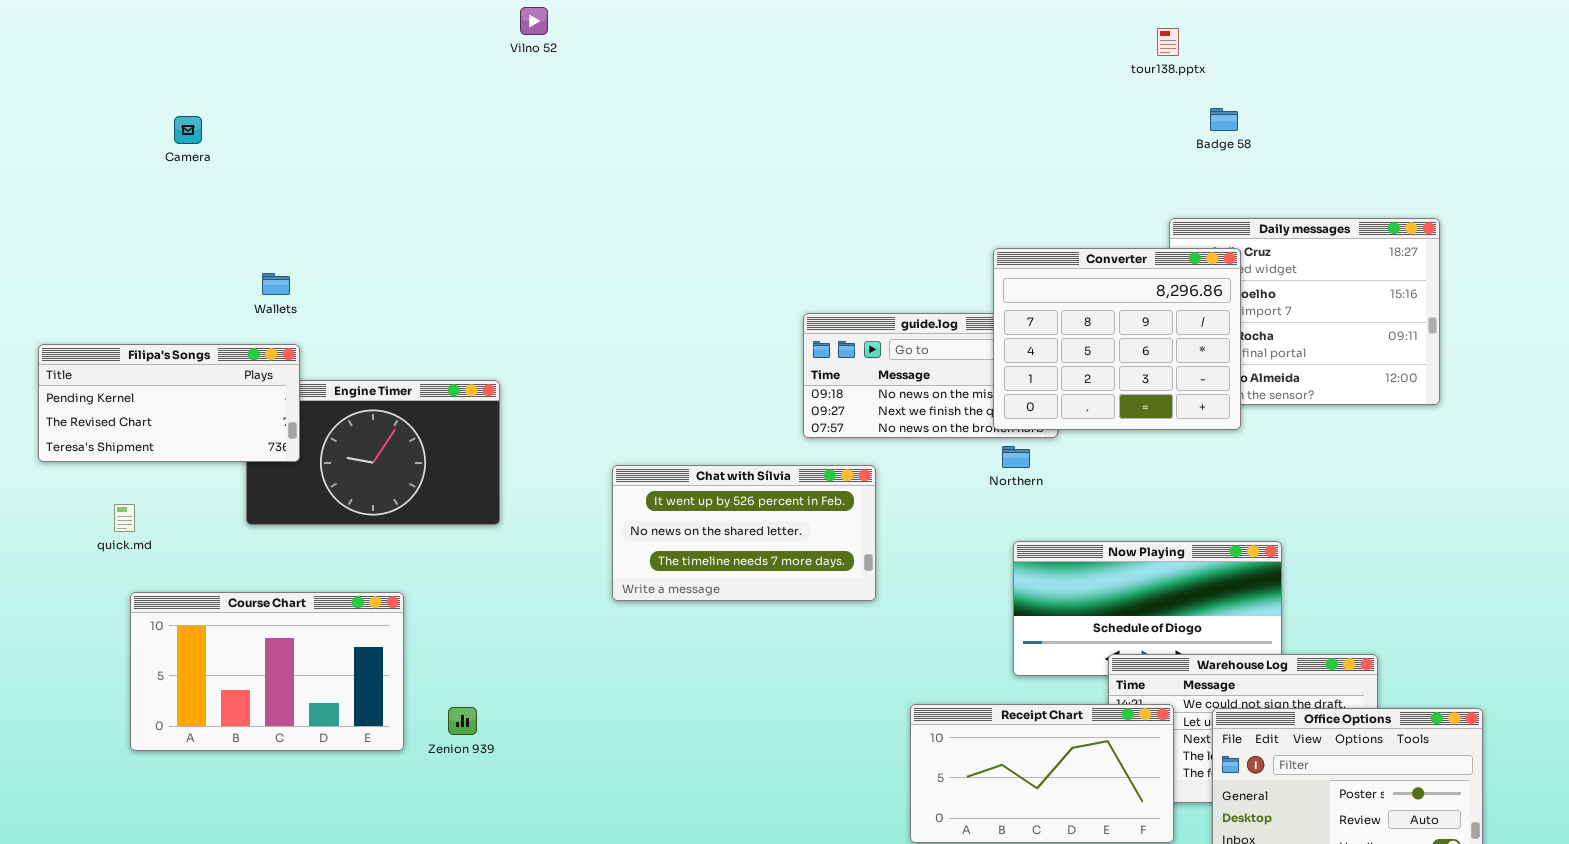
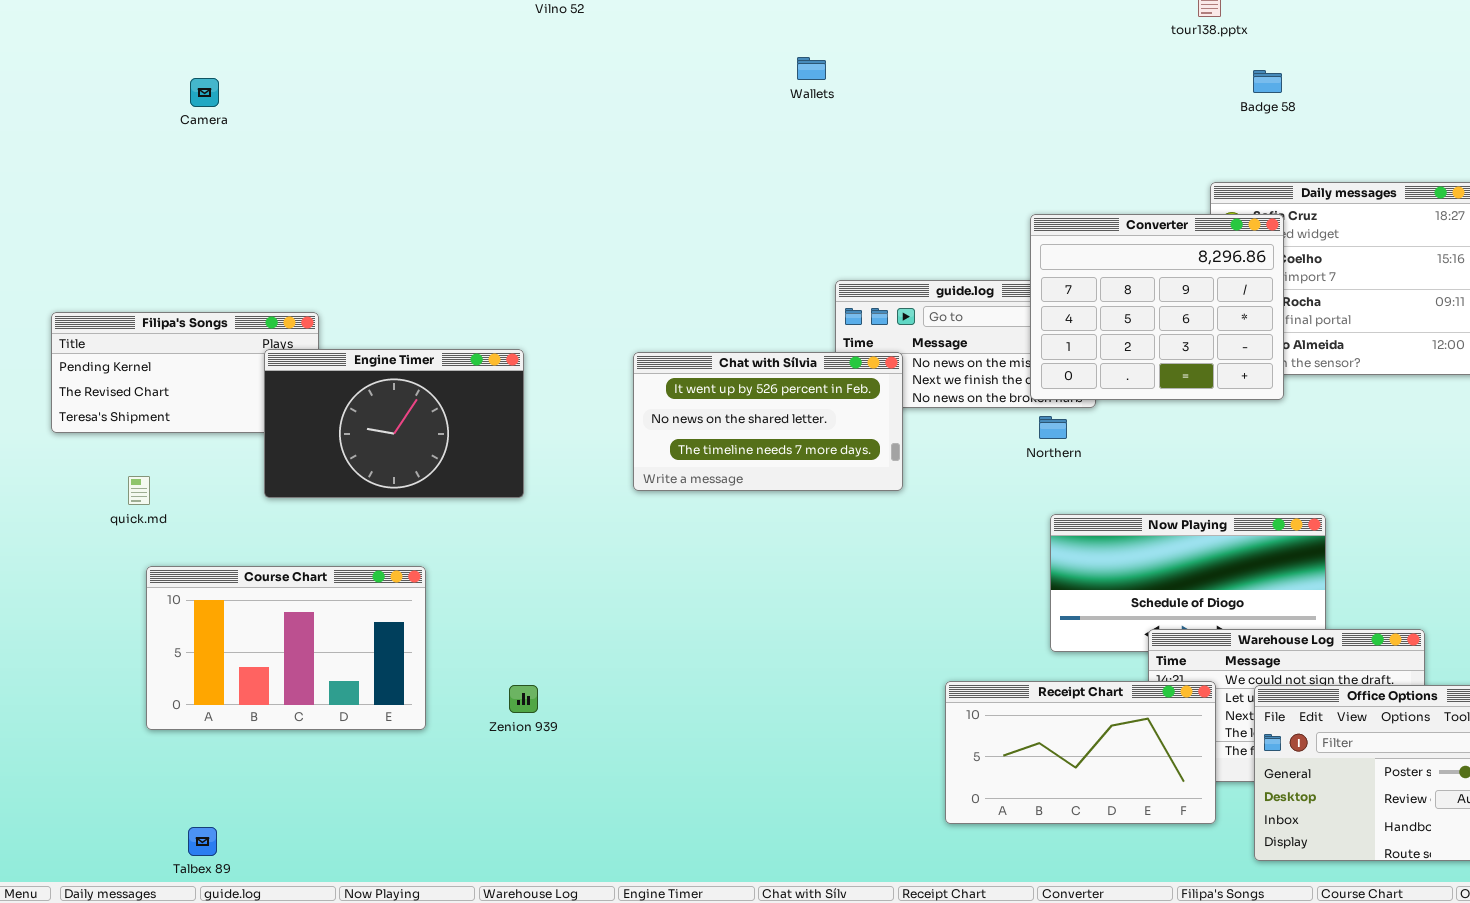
Wallets: [262,273,290,295] -> [797,57,826,80], moved
Engine Timer: [246,380,500,525] -> [264,349,524,498], raised
Chat with Sílvia: [612,465,876,601] -> [633,352,903,491], moved
Zenion 939: [448,707,477,735] -> [509,685,538,713], moved

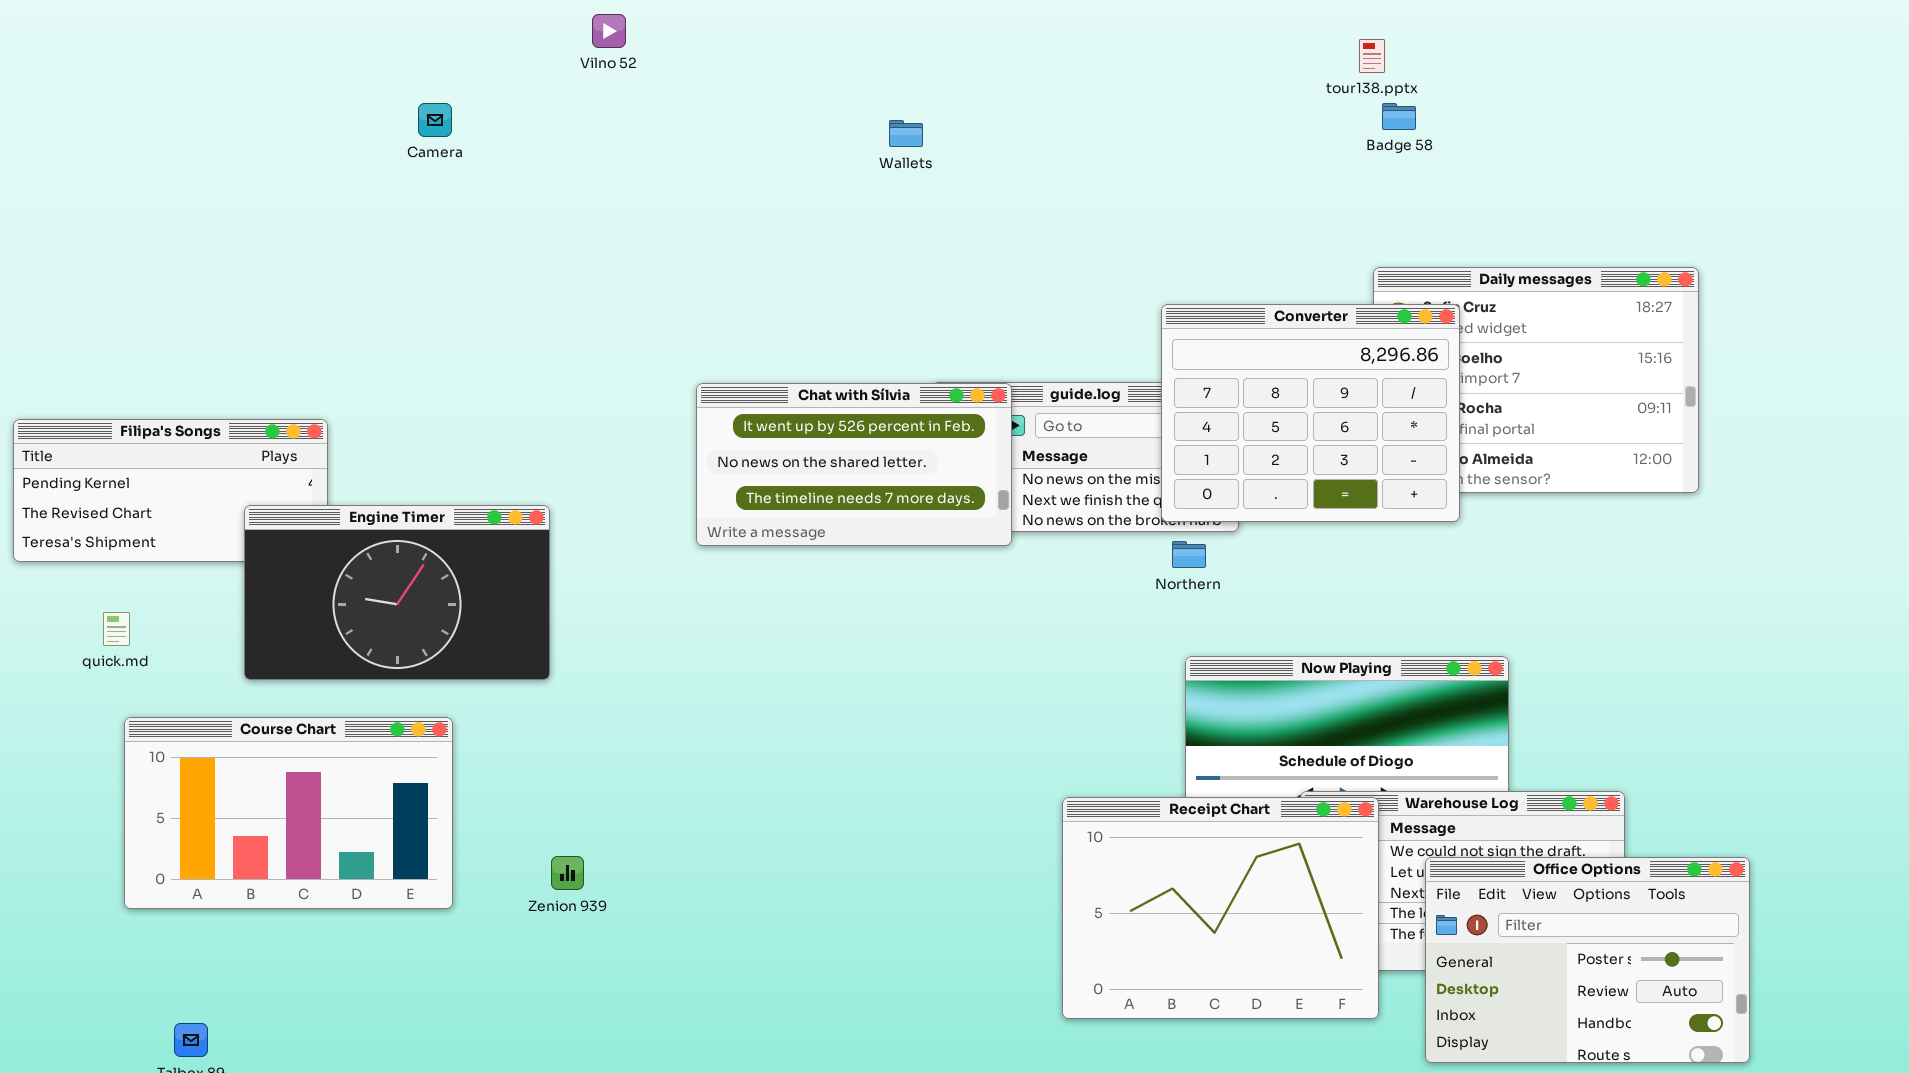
Badge 58: [1253,70,1282,93] -> [1382,103,1416,130], moved
Camera: [190,78,219,107] -> [418,103,452,137], moved
Engine Timer: [264,349,524,498] -> [244,505,550,680], moved
Chat with Sílvia: [633,352,903,491] -> [696,383,1012,546], moved
Receipt Chart: [945,681,1216,824] -> [1062,797,1379,1019], resized

